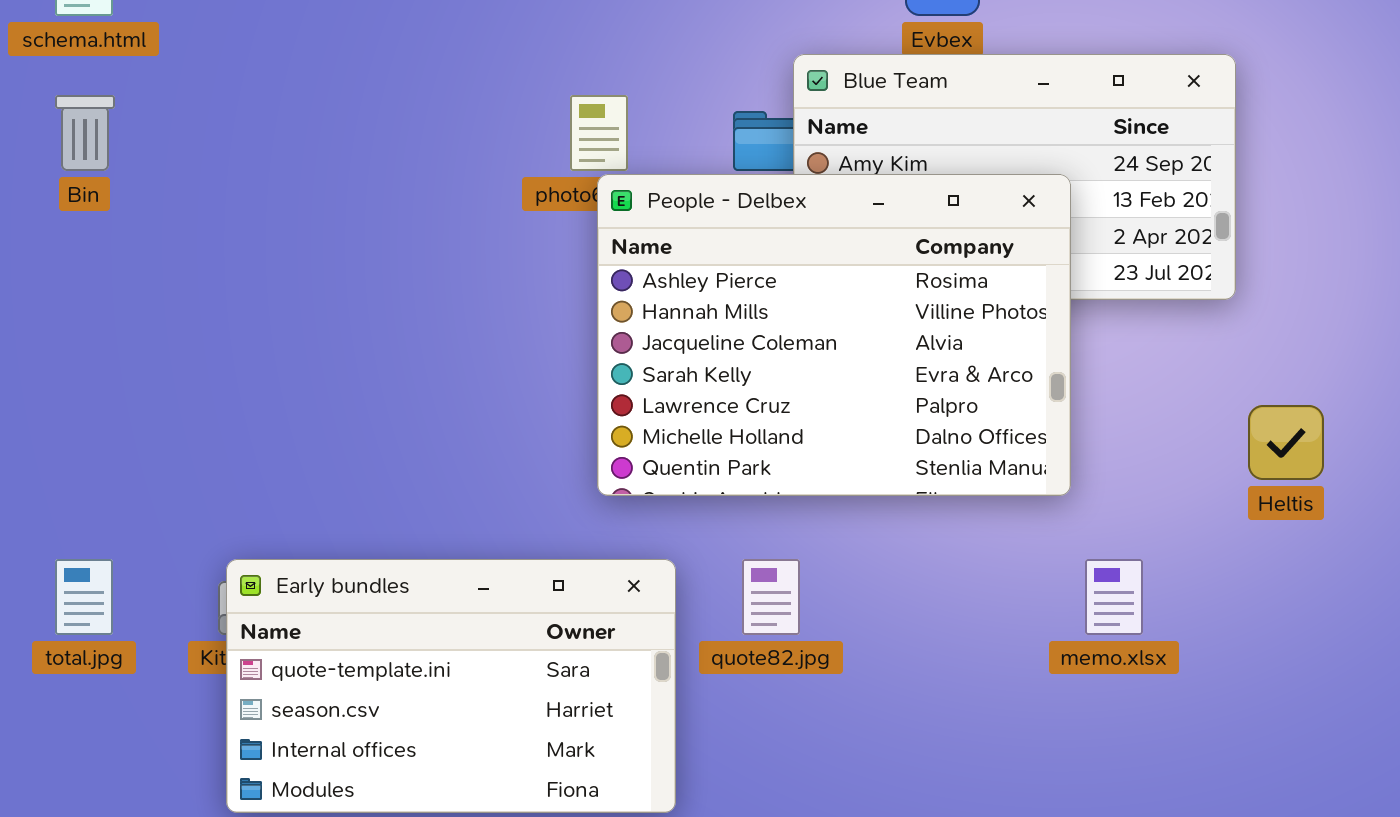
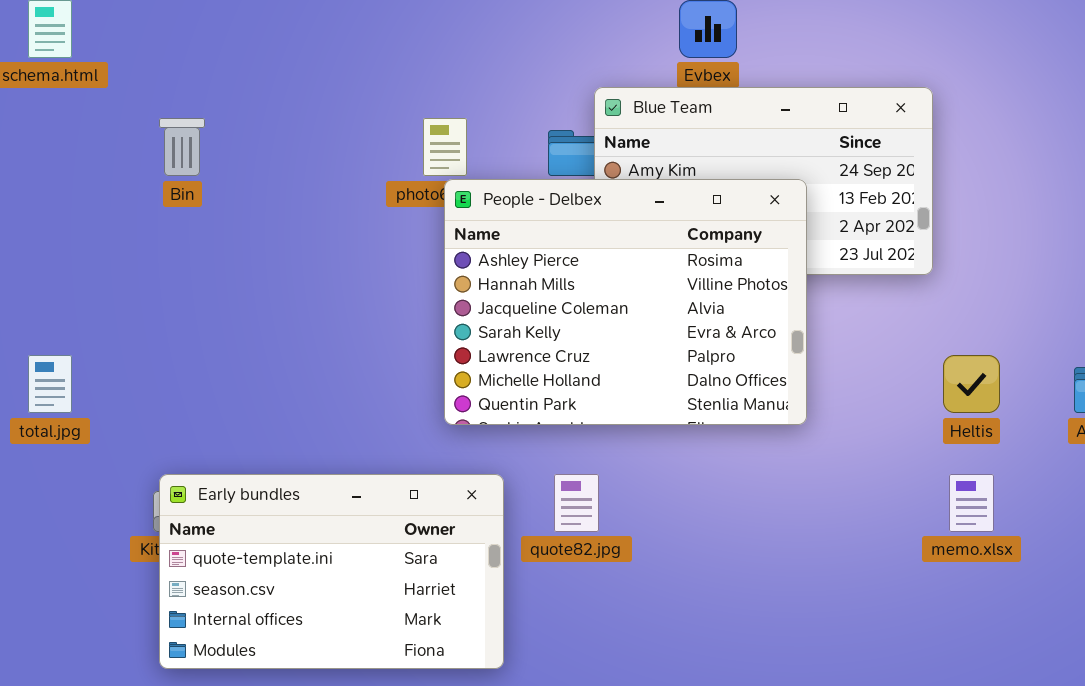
Bin: [55,95,115,171] -> [159,118,205,176], moved
total.jpg: [55,559,113,635] -> [28,355,72,413], moved
memo.xlsx: [1085,559,1143,635] -> [949,474,994,532], moved

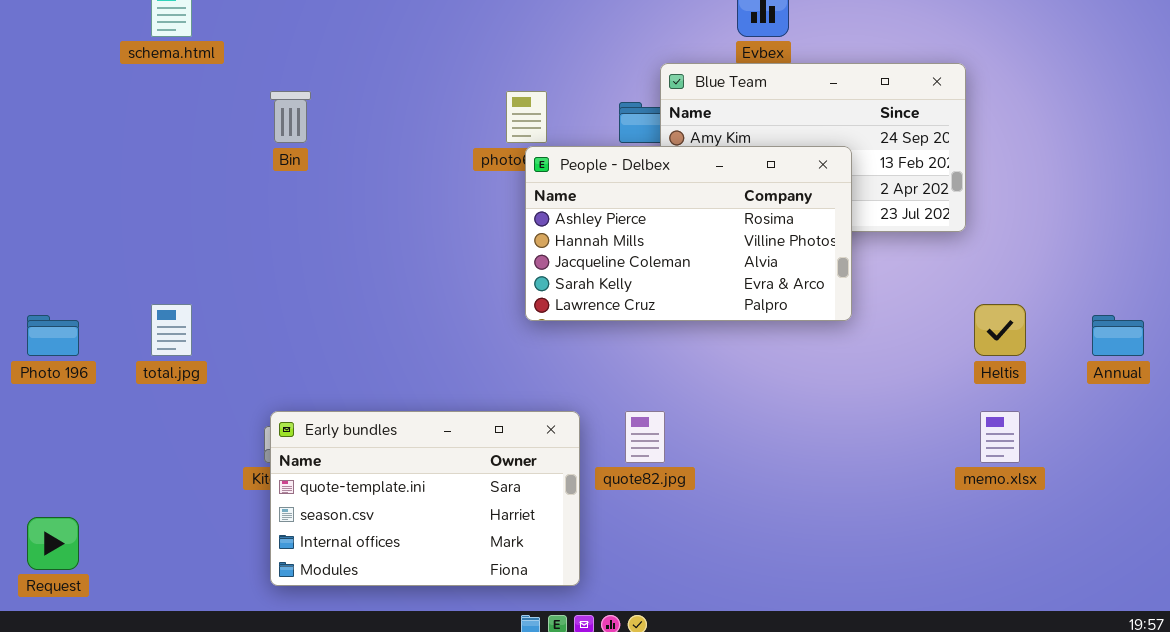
People - Delbex: [444,179,807,425] -> [525,146,852,321], resized

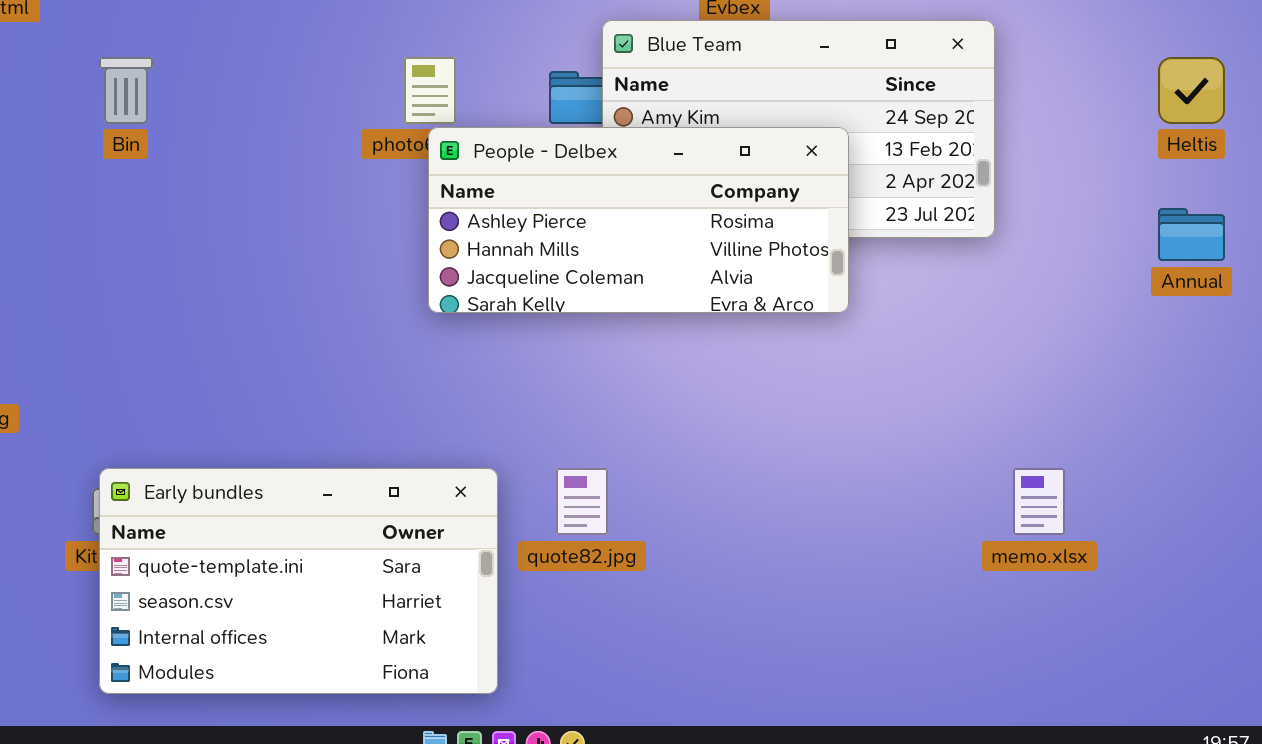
People - Delbex: [525,146,852,321] -> [428,127,849,313], resized
Heltis: [974,304,1026,356] -> [1158,57,1225,124], moved
Annual: [1092,315,1144,356] -> [1158,208,1225,261], moved

